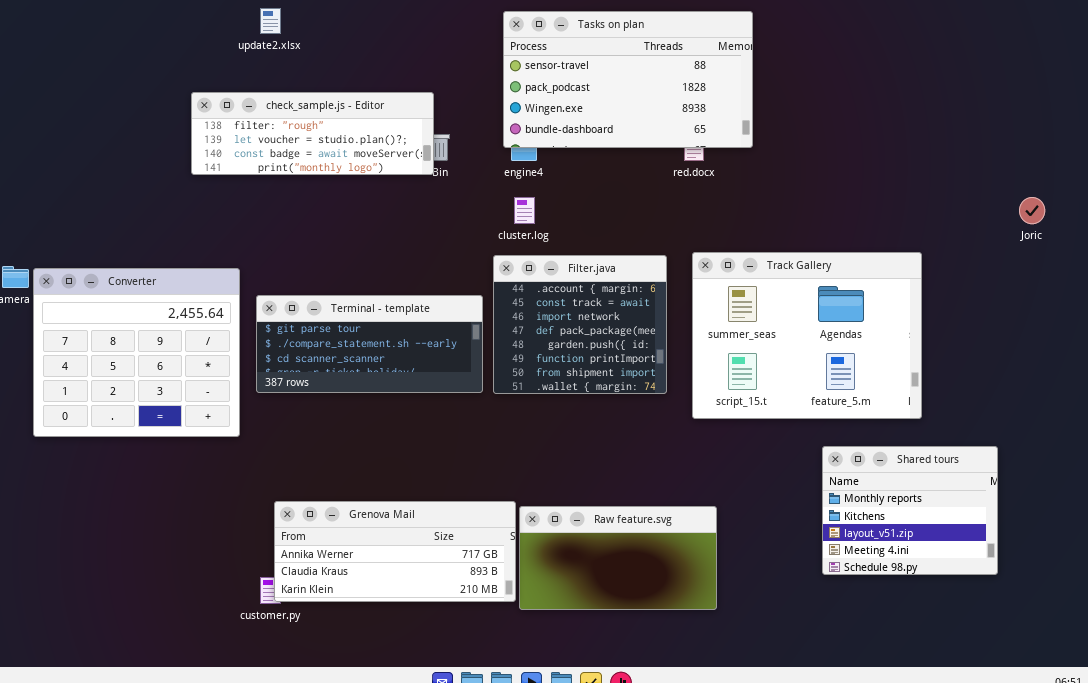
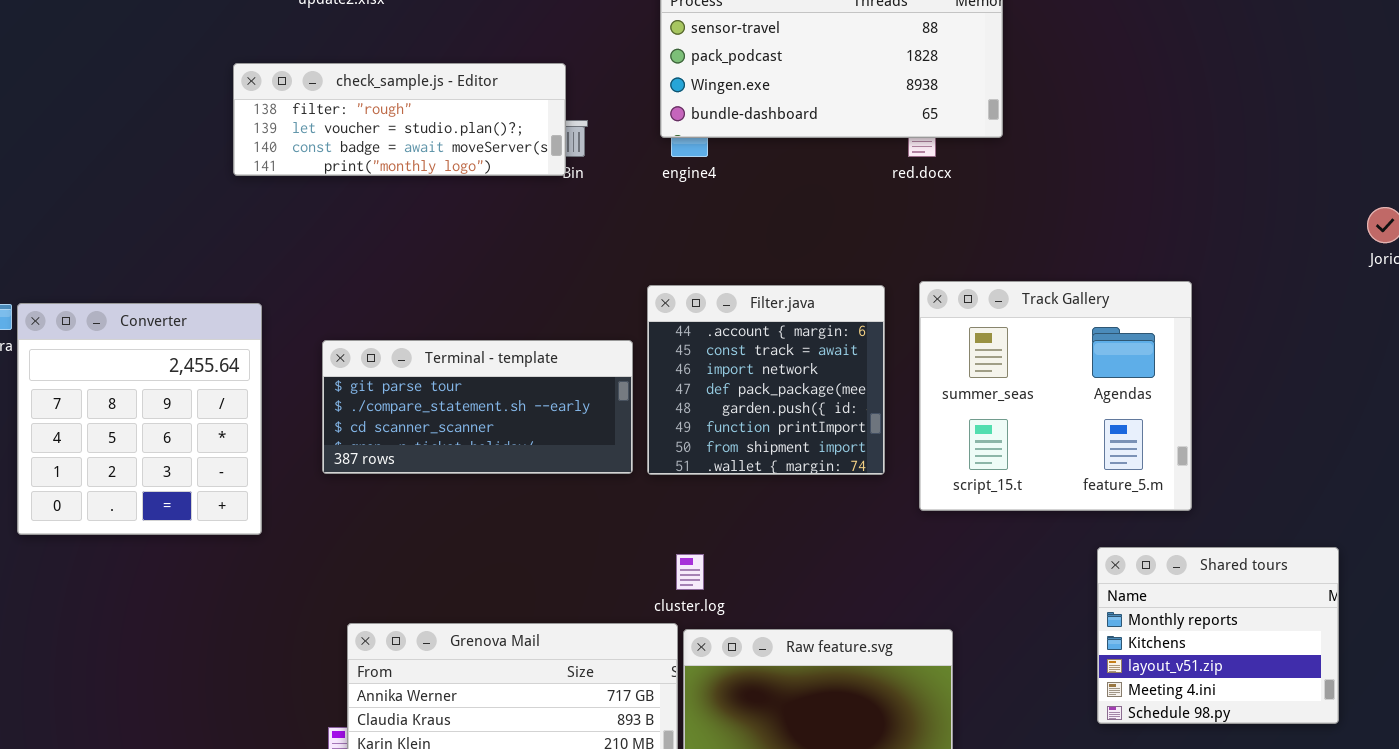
cluster.log: [514,197,535,224] -> [676,554,704,590], moved
Track Gallery: [692,252,922,419] -> [919,281,1192,511], resized
Converter: [33,268,240,437] -> [17,303,262,535], resized

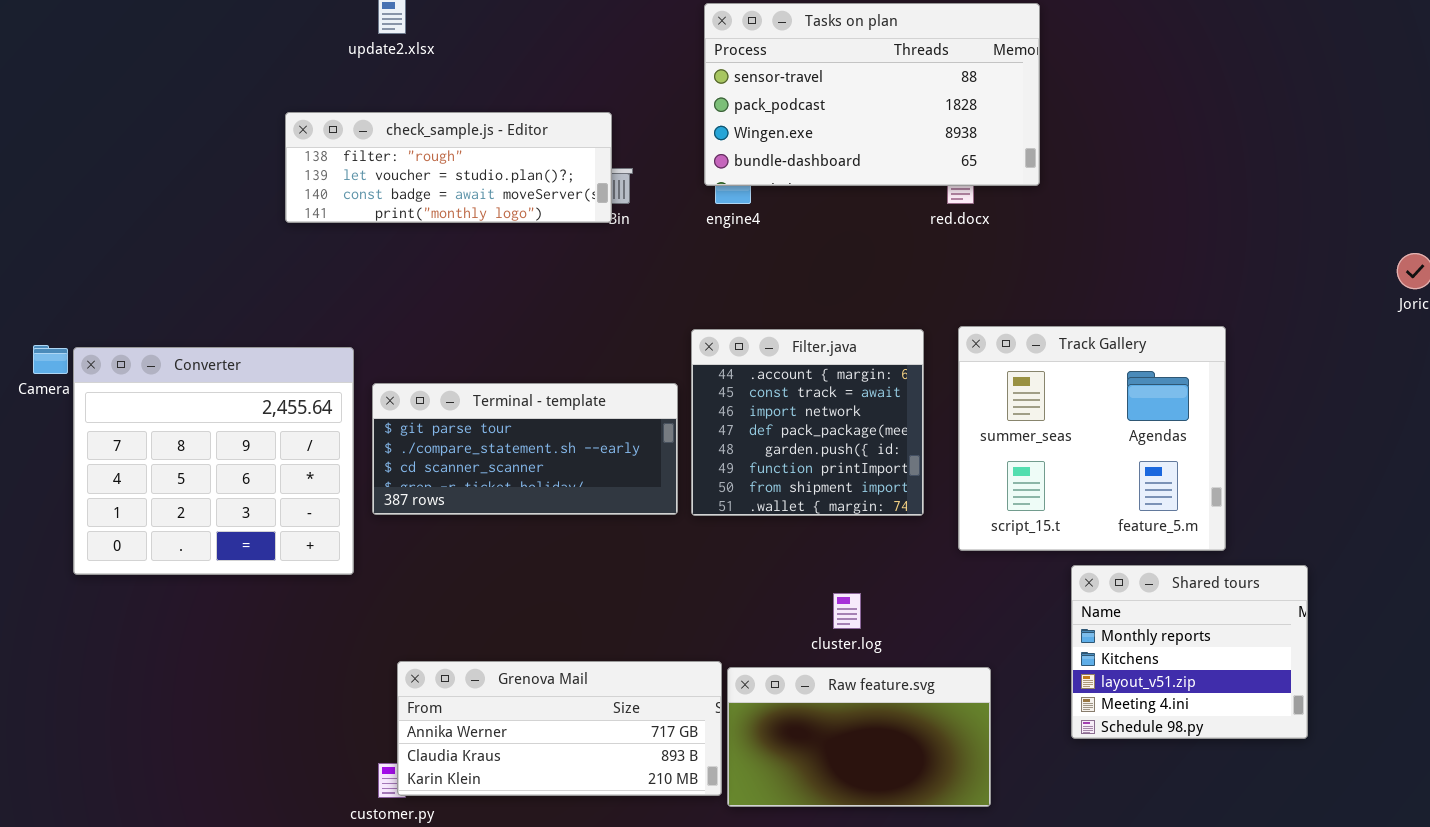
Converter: [17,303,262,535] -> [73,347,354,575], resized
Shared tours: [1097,547,1339,724] -> [1071,565,1308,739], moved
cluster.log: [676,554,704,590] -> [833,593,861,629], moved

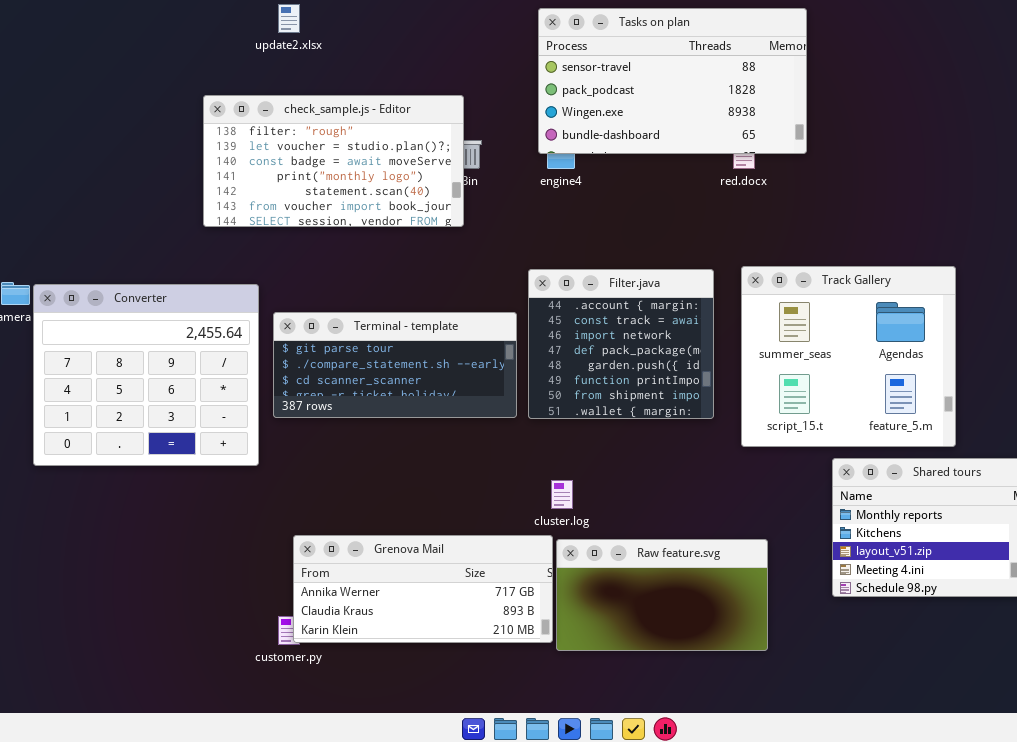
check_sample.js - Editor: [285,112,612,223] -> [203,95,464,227], resized
cluster.log: [833,593,861,629] -> [551,480,573,509], moved

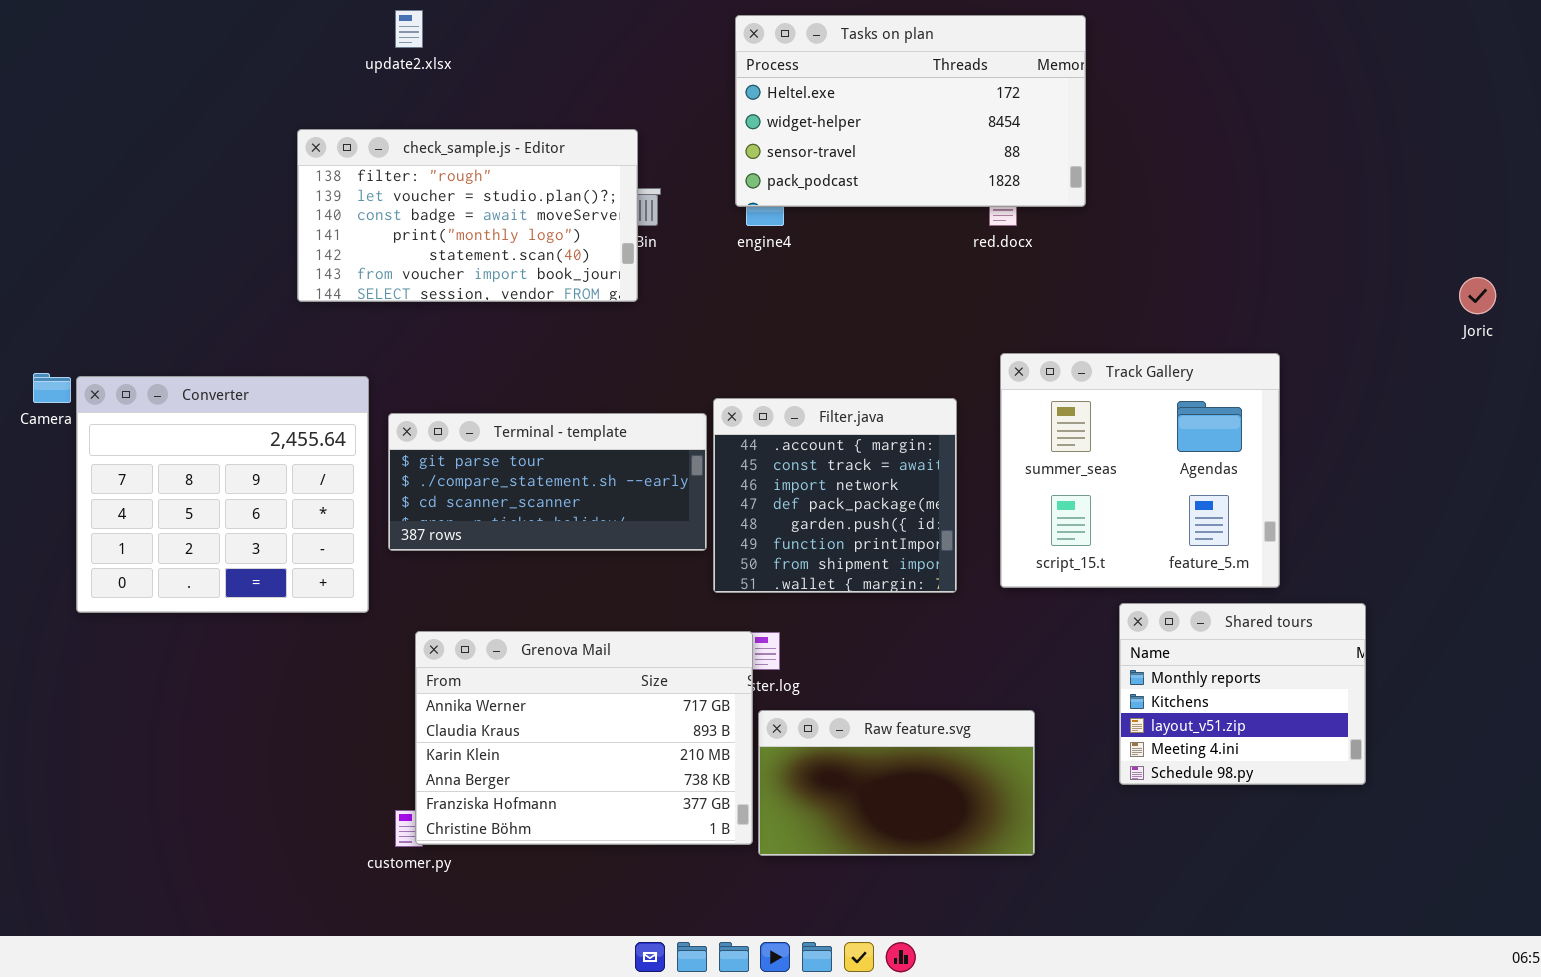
Tasks on plan: [538,8,807,154] -> [735,15,1086,207], scrolled up 2 rows
Filter.java: [528,269,714,419] -> [713,398,957,593], moved
Grenova Mail: [293,535,553,643] -> [415,631,753,845], resized

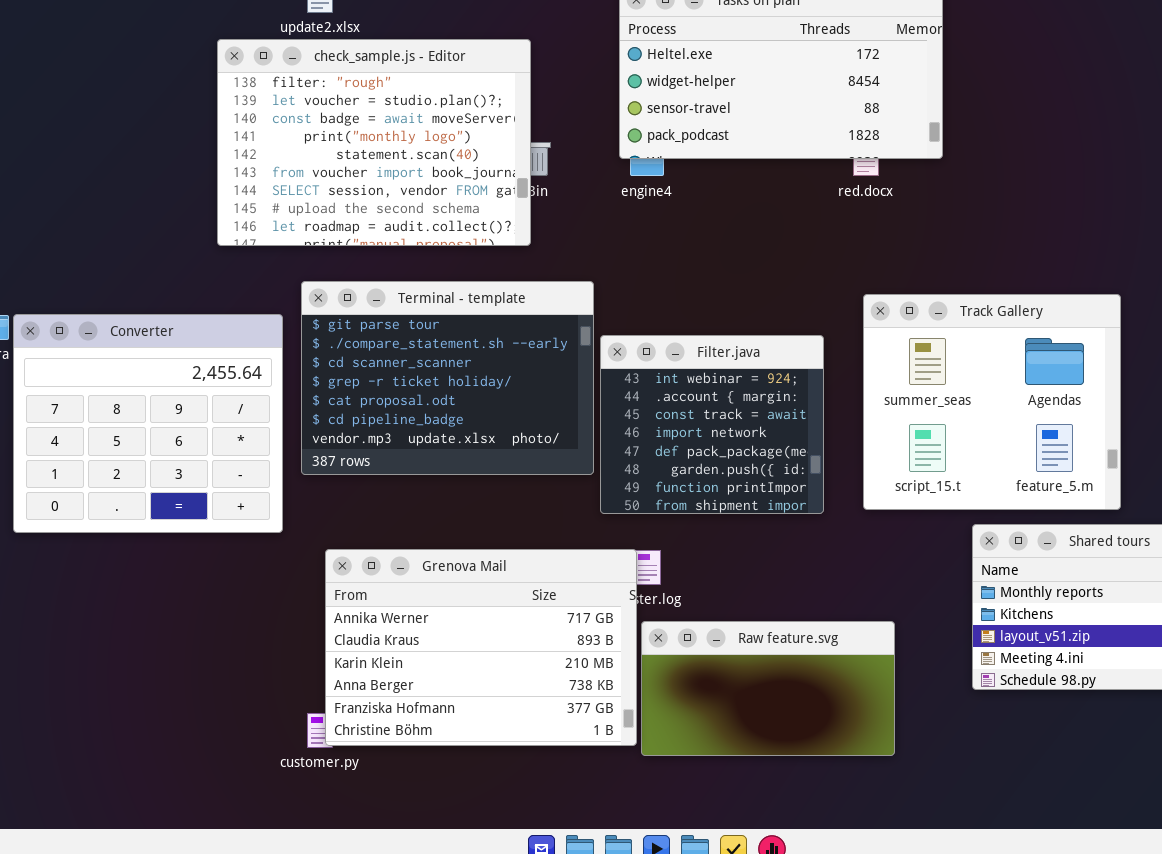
check_sample.js - Editor: [297,129,638,302] -> [217,39,531,246], resized
Filter.java: [713,398,957,593] -> [600,335,824,514], scrolled up 1 row
Terminal - template: [388,413,707,551] -> [301,281,594,475], resized

